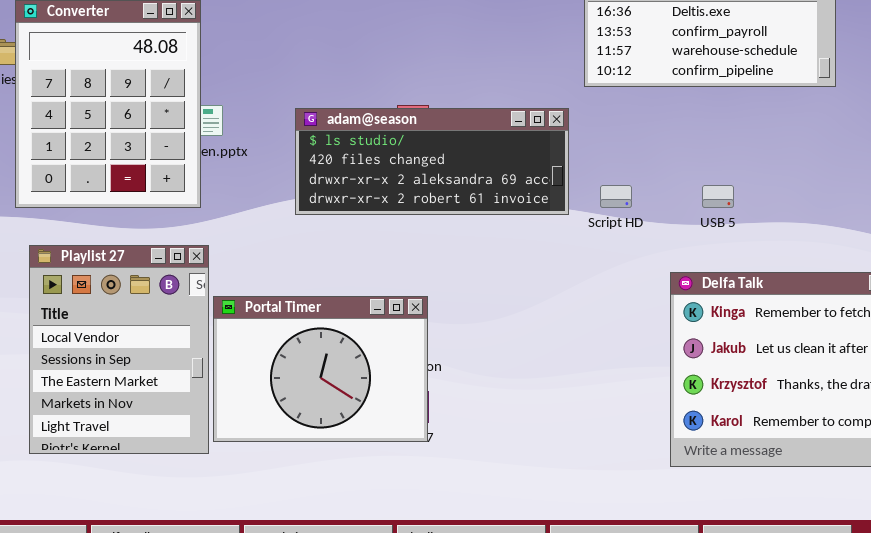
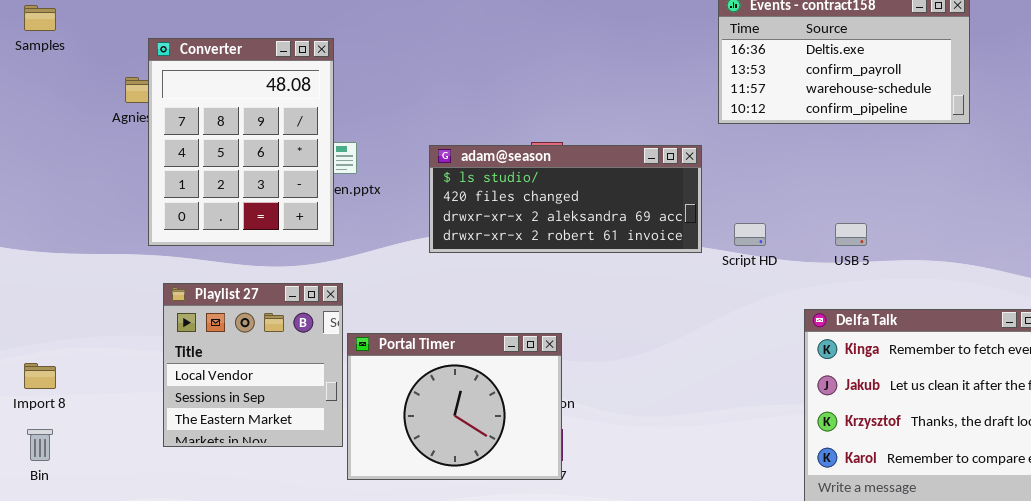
Playlist 27: [29,245,209,454] -> [163,283,343,447], resized

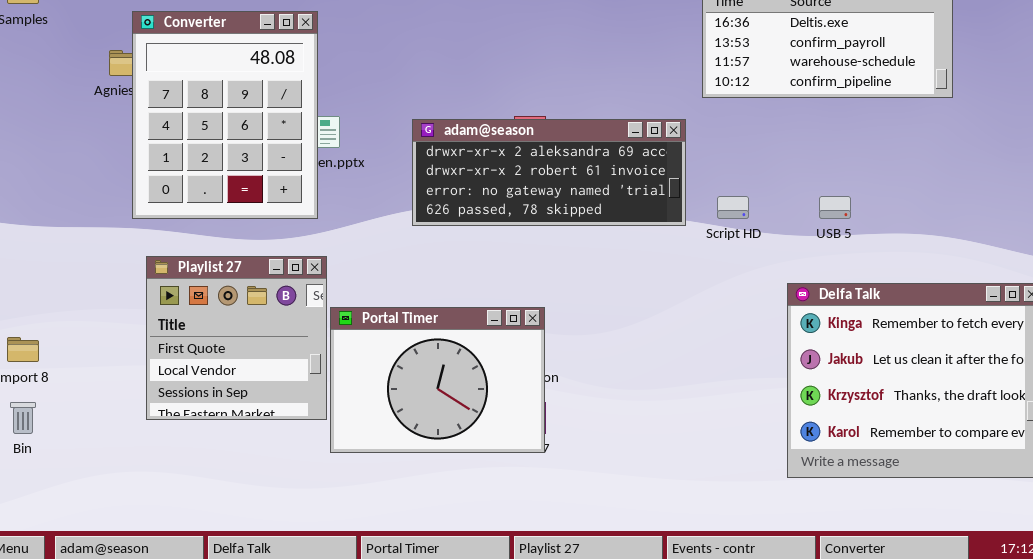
adam@season: [429,145,702,253] -> [412,119,686,226], scrolled down 2 rows
Playlist 27: [163,283,343,447] -> [146,256,327,420], scrolled up 1 row

